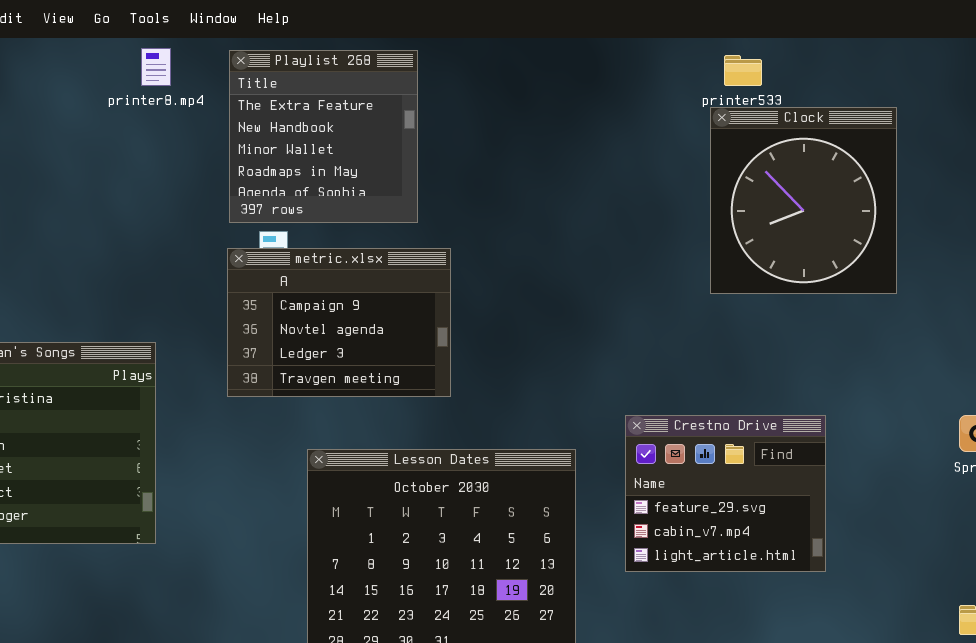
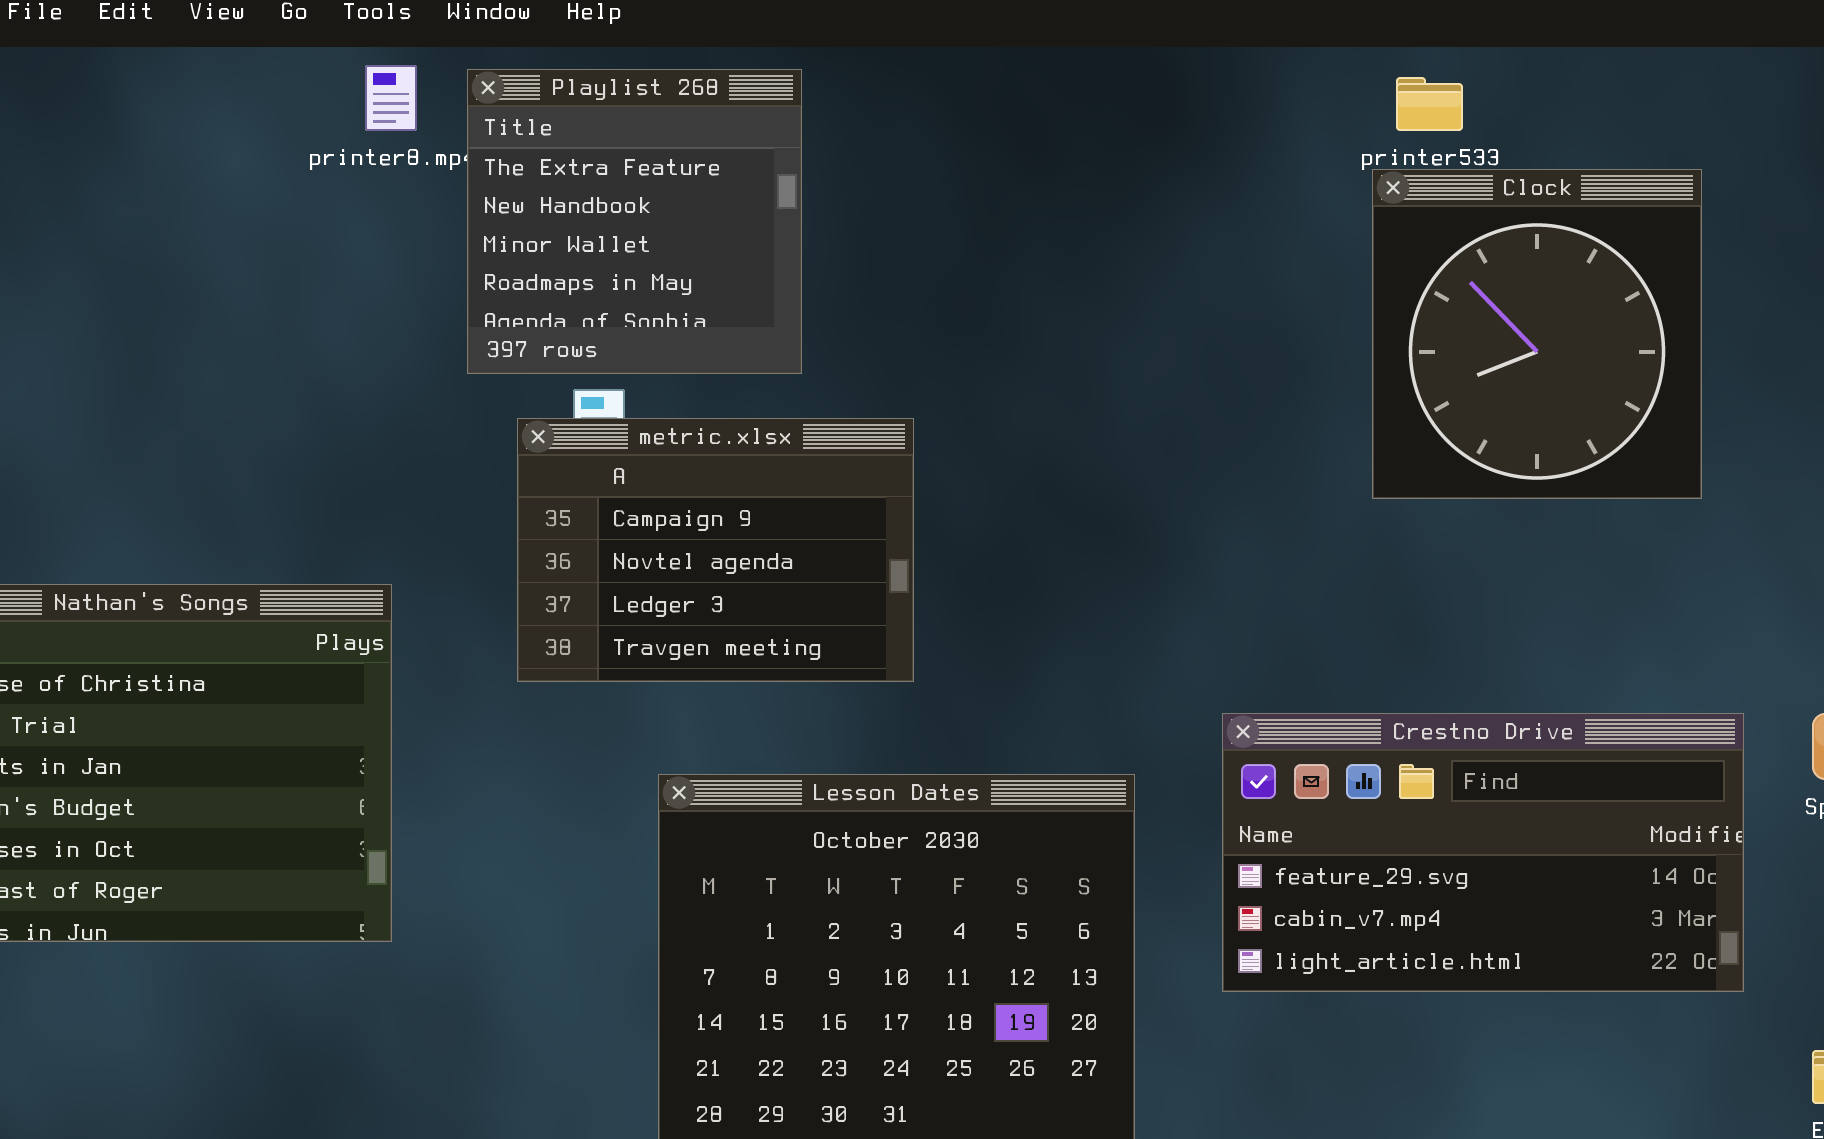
Playlist 268: [229,50,418,223] -> [467,69,802,374], moved
Crestno Drive: [625,415,826,572] -> [1222,713,1744,992], resized

